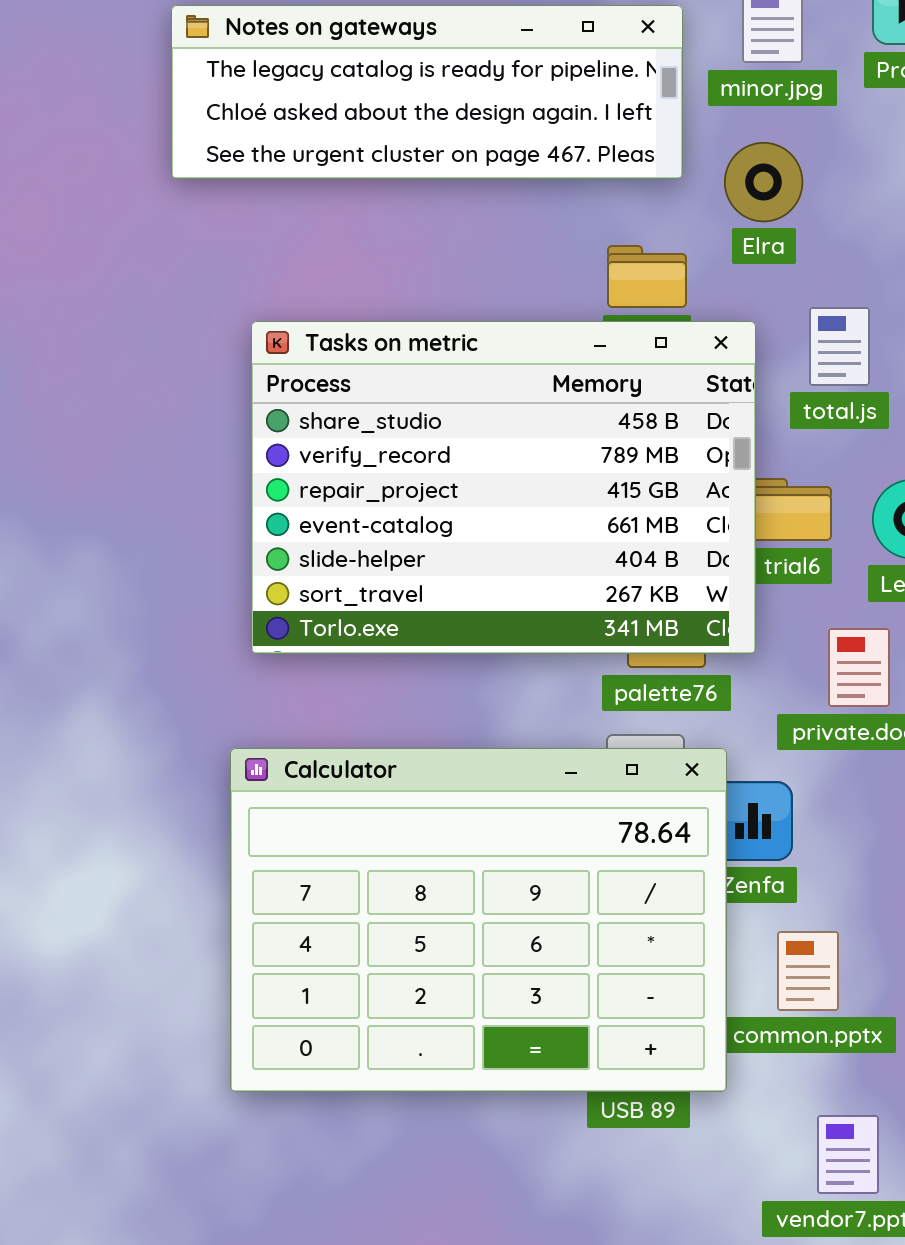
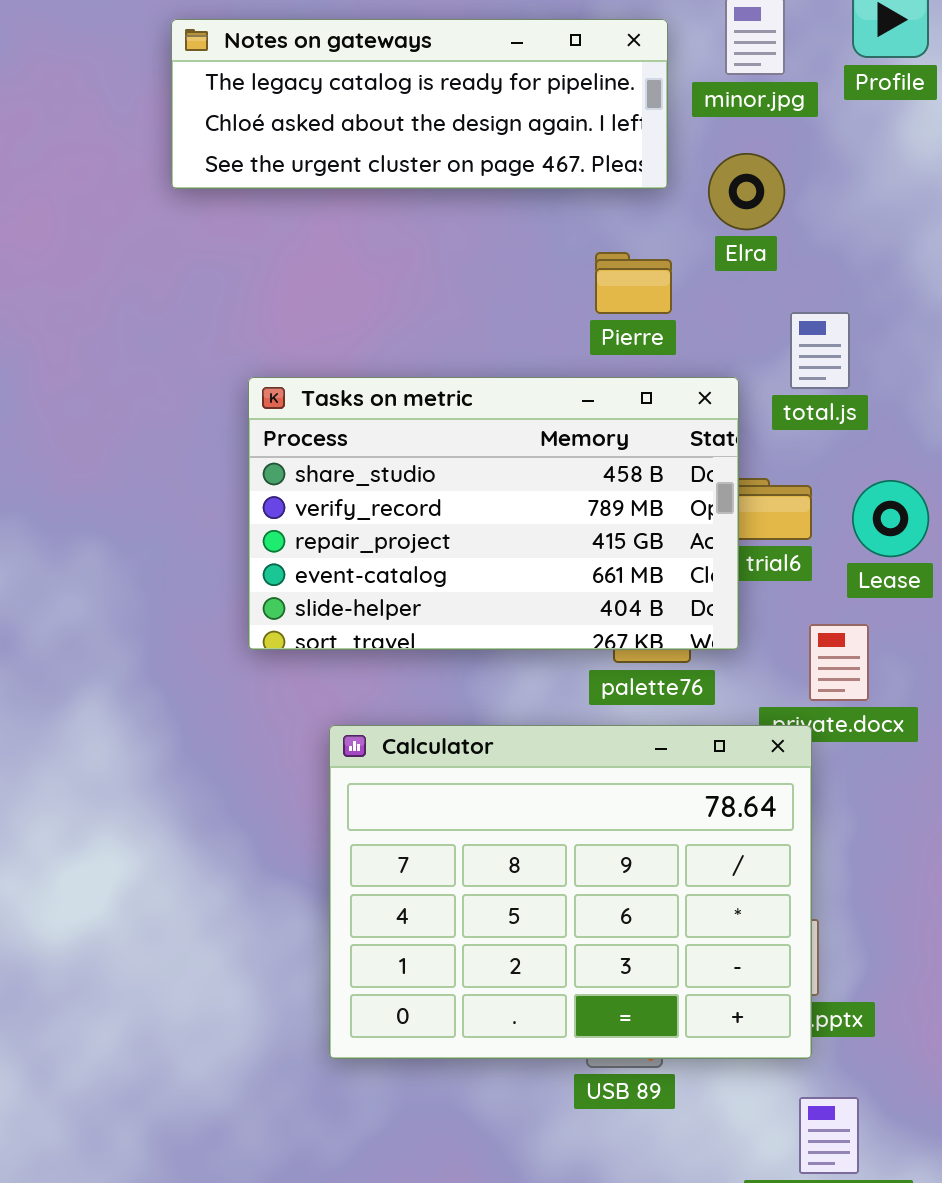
Tasks on metric: [251,321,756,654] -> [248,377,739,650], resized
Calculator: [230,748,727,1092] -> [329,725,812,1059], moved

